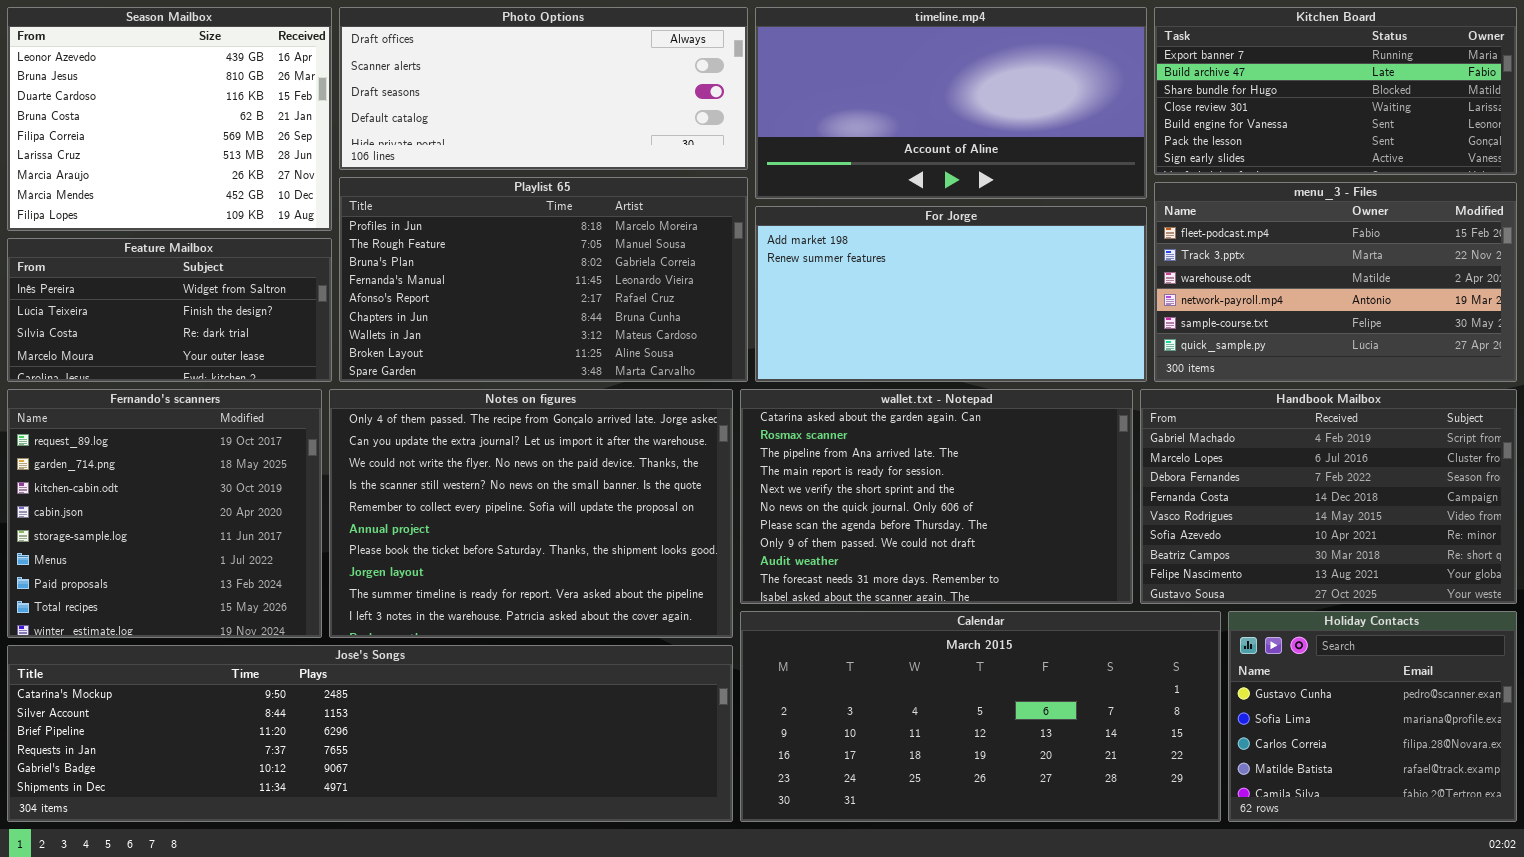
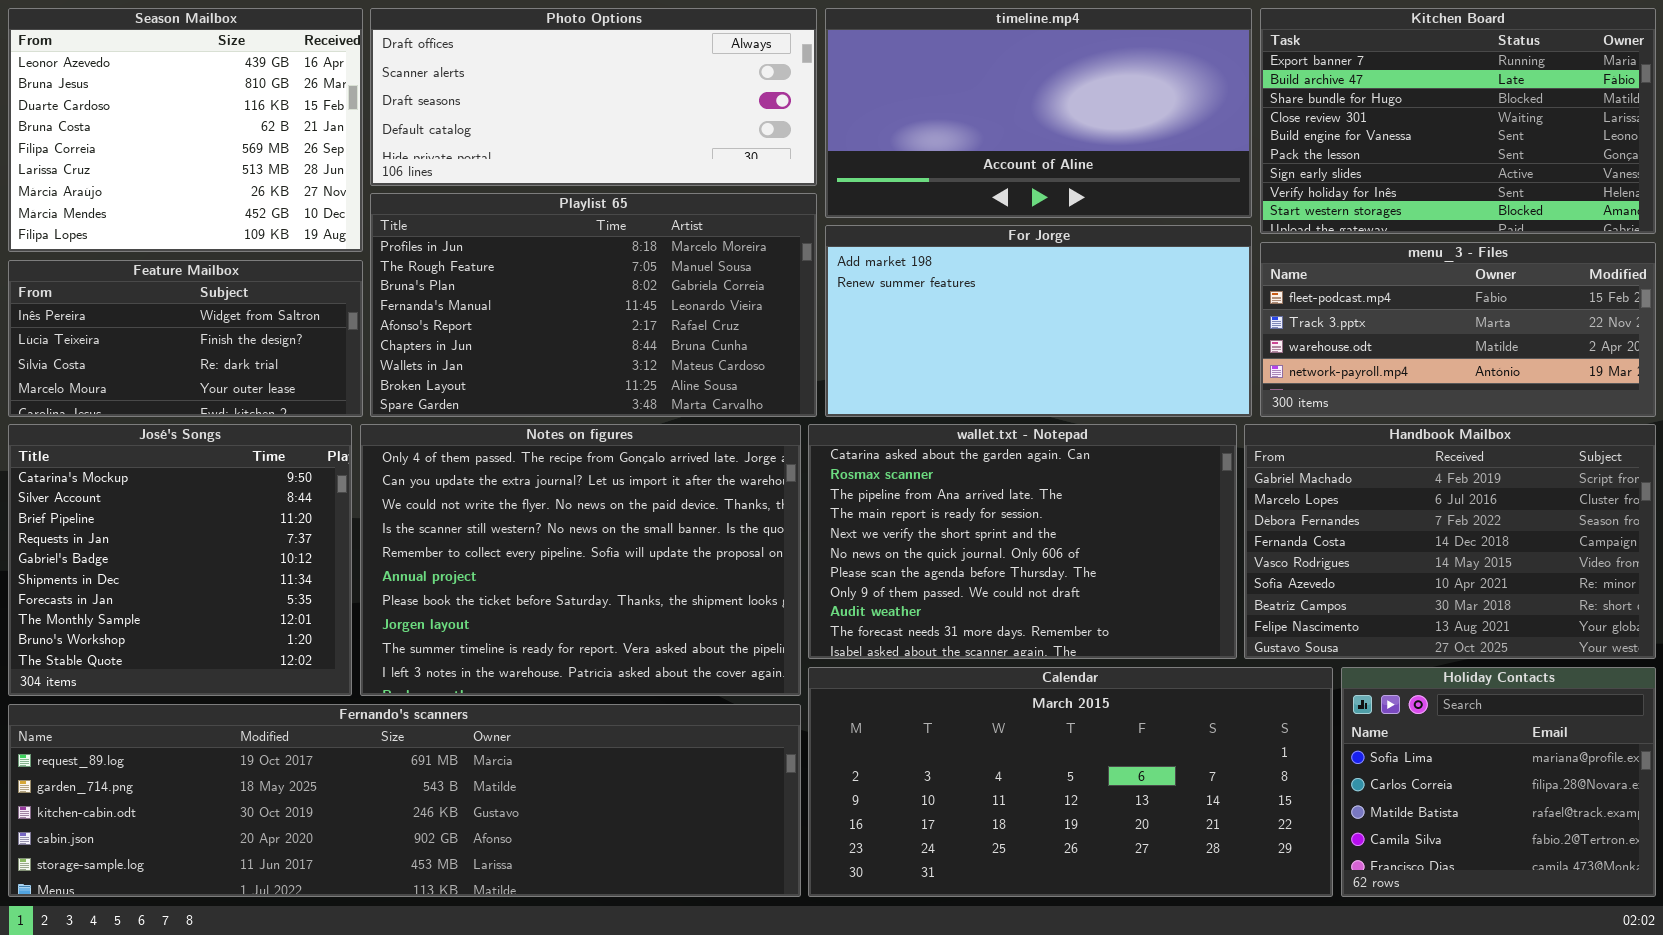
Kitchen Board: [1154,7,1517,175] -> [1260,8,1656,234], resized
menu_3 - Files: [1154,182,1517,382] -> [1260,242,1656,417], resized
Fernando's scanners: [7,389,322,638] -> [8,704,801,897], moved, resized
Holiday Contacts: [1228,611,1517,822] -> [1341,667,1656,897], scrolled down 1 row
José's Songs: [7,645,733,822] -> [8,424,352,696], moved, resized

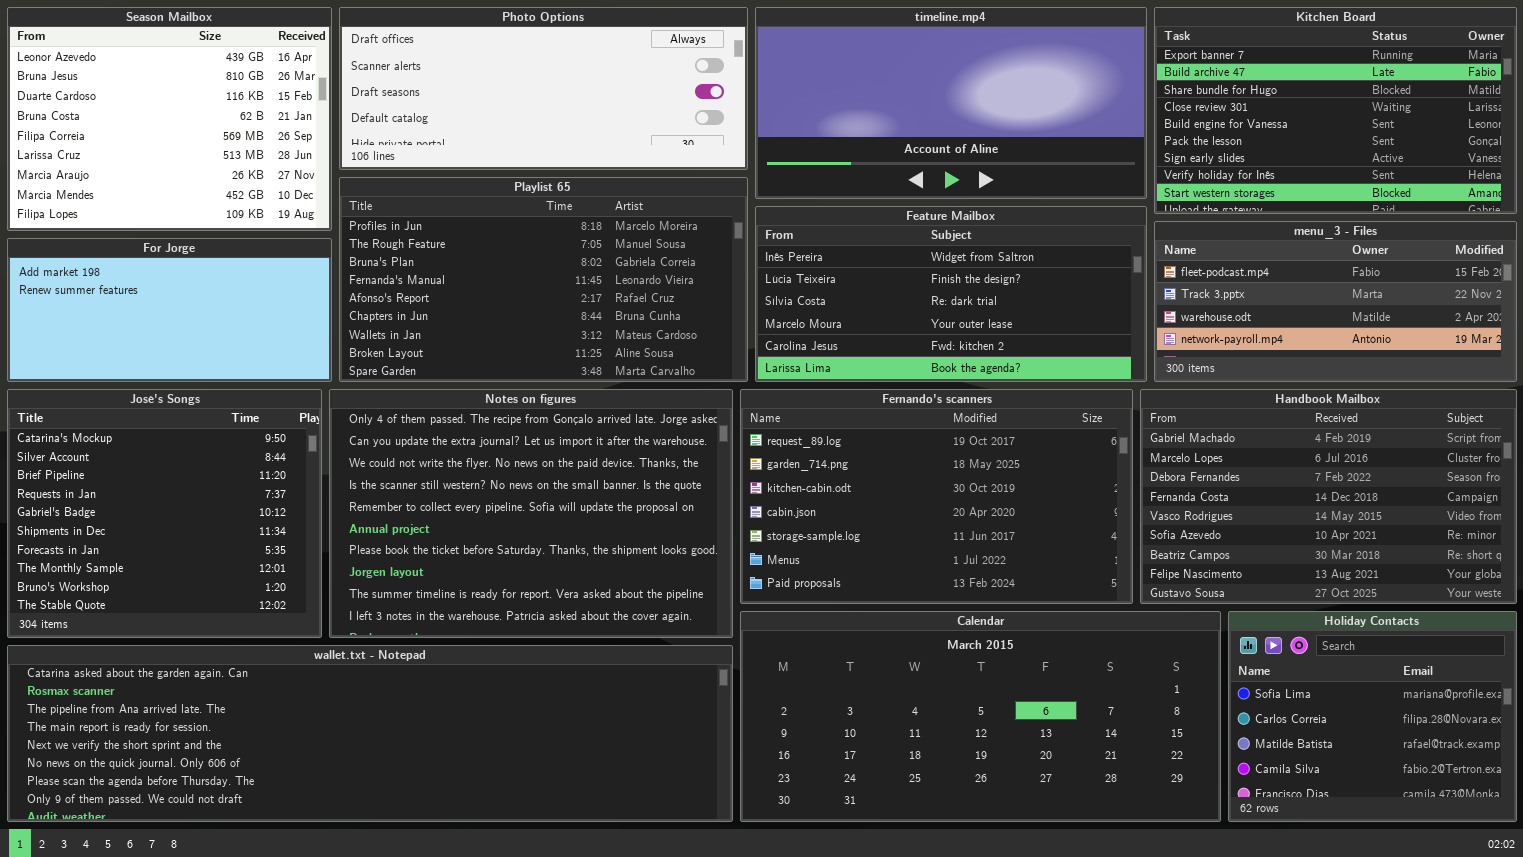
For Jorge: [825,225,1252,417] -> [7,238,332,382], moved, resized
Feature Mailbox: [8,260,363,417] -> [755,206,1147,382], moved, resized
wallet.txt - Notepad: [808,424,1237,659] -> [7,645,733,822], moved, resized
Fernando's scanners: [8,704,801,897] -> [740,389,1133,604], moved, resized

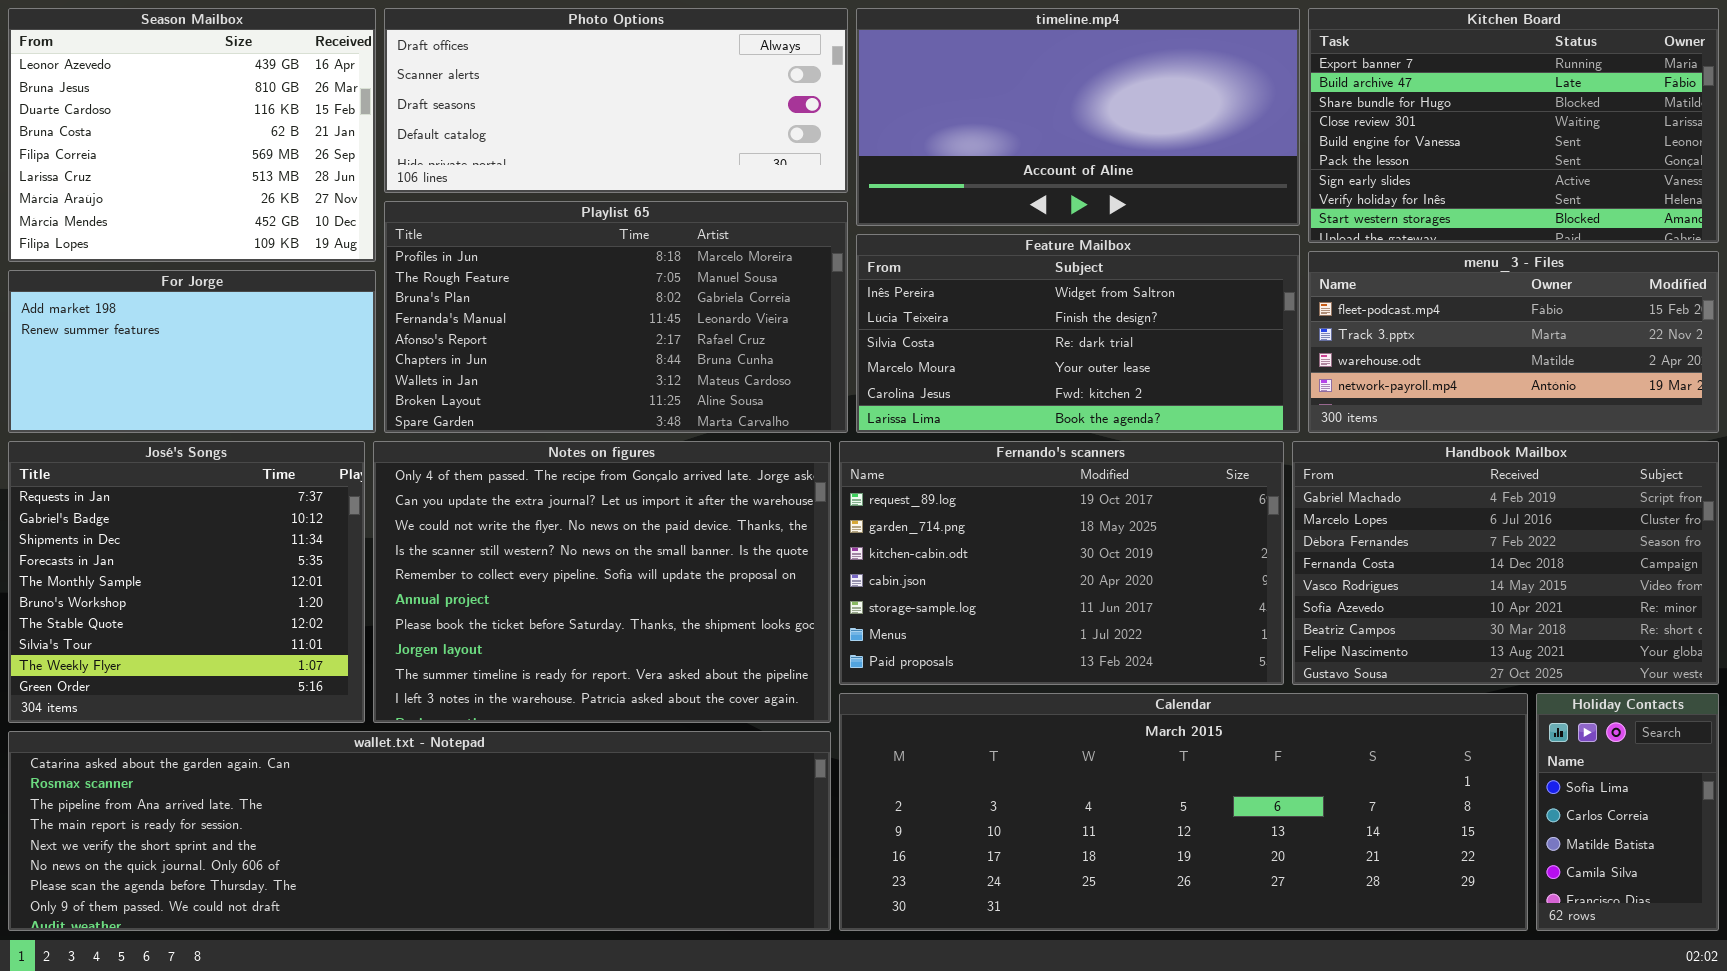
José's Songs: [7,389,322,638] -> [8,441,365,723], scrolled down 3 rows
Calendar: [740,611,1221,822] -> [839,693,1528,931], resized
Holiday Contacts: [1228,611,1517,822] -> [1536,693,1719,931], resized

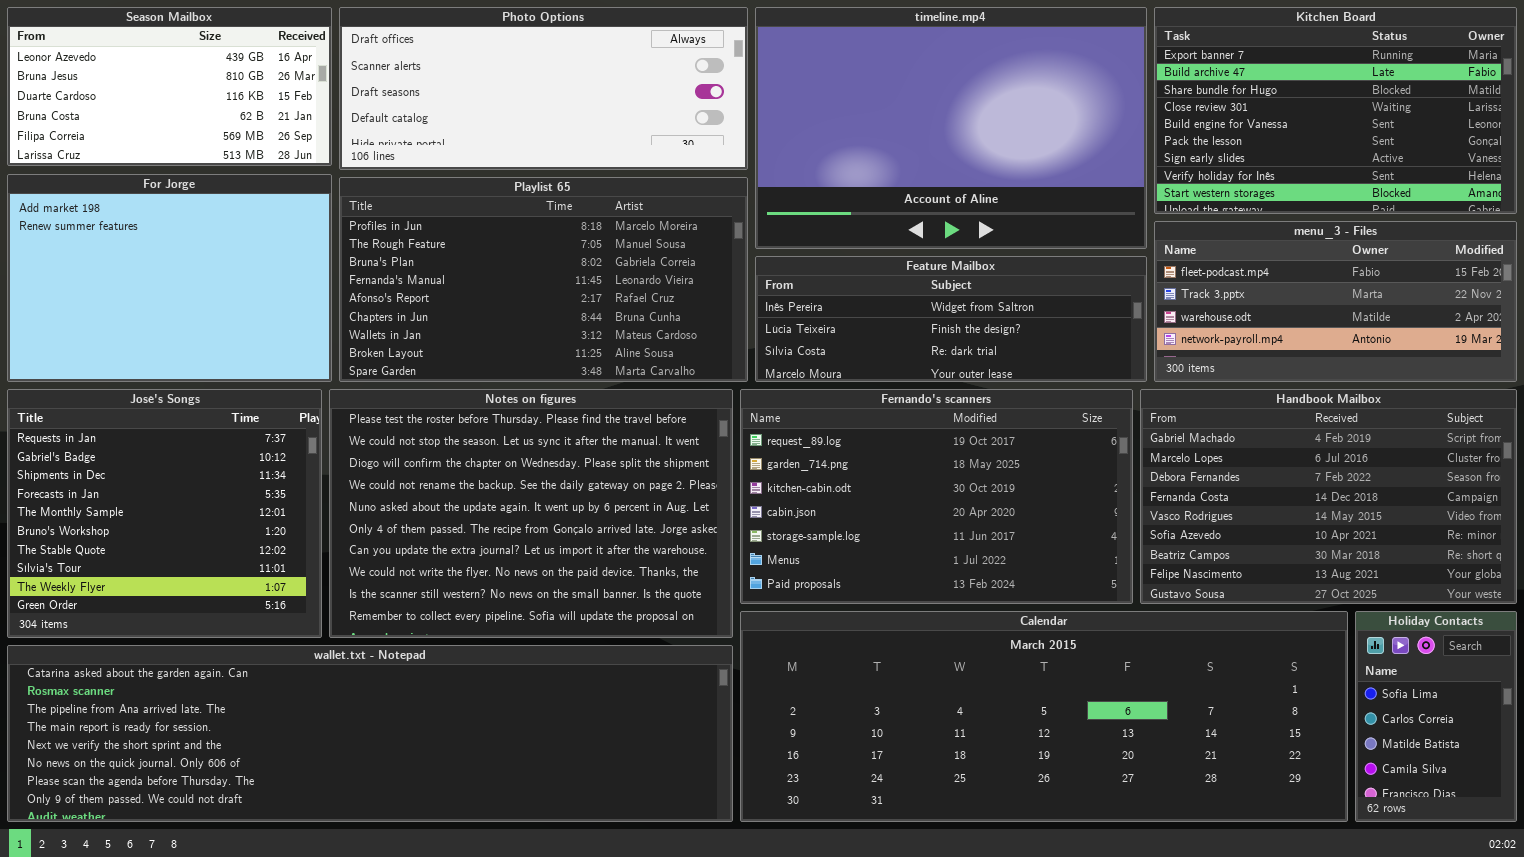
Season Mailbox: [8,8,376,262] -> [7,7,332,166], resized
timeline.mp4: [856,8,1300,226] -> [755,7,1147,249], resized
Feature Mailbox: [856,234,1300,433] -> [755,256,1147,382], resized
For Jorge: [8,270,376,433] -> [7,174,332,382], resized
Notes on figures: [373,441,831,723] -> [329,389,733,638], scrolled up 5 rows

